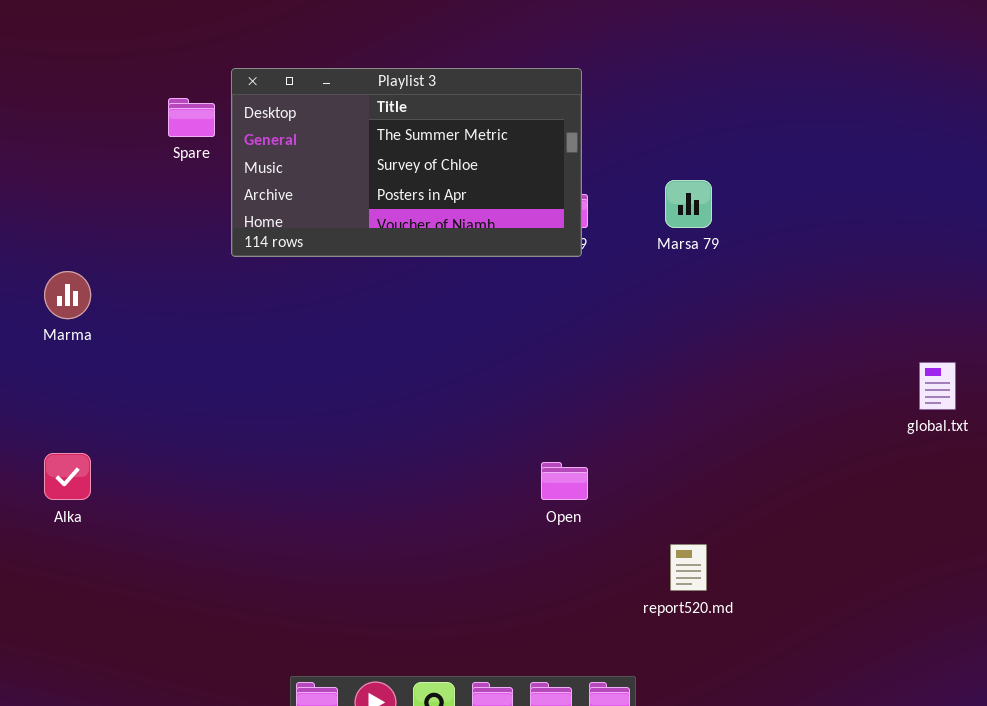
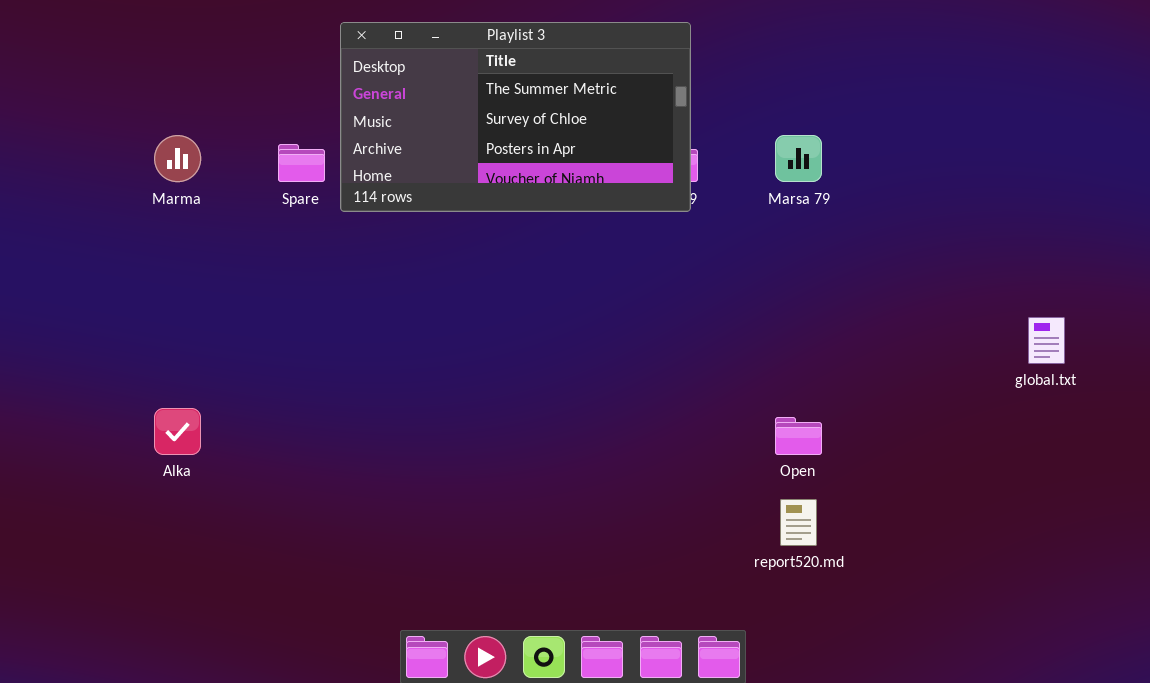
Spare: [168,98,215,137] -> [278,144,325,182], moved
Marma: [44,271,91,319] -> [154,135,201,182], moved
Open: [541,462,588,500] -> [775,417,822,455], moved

